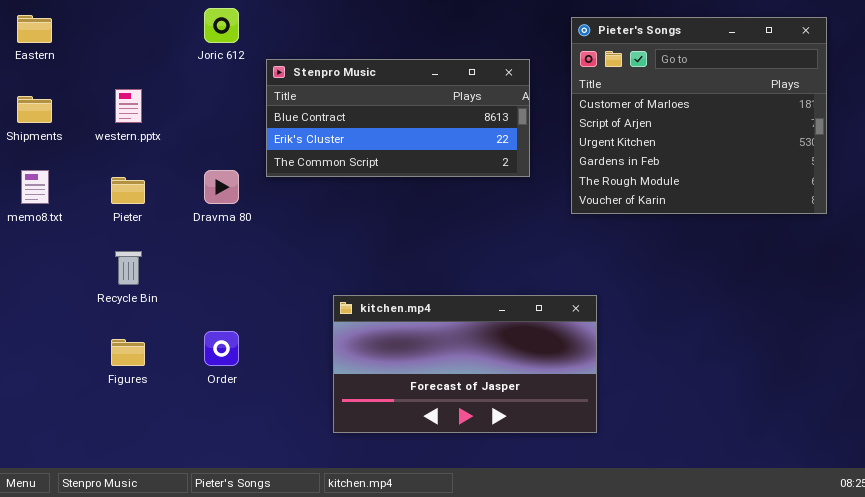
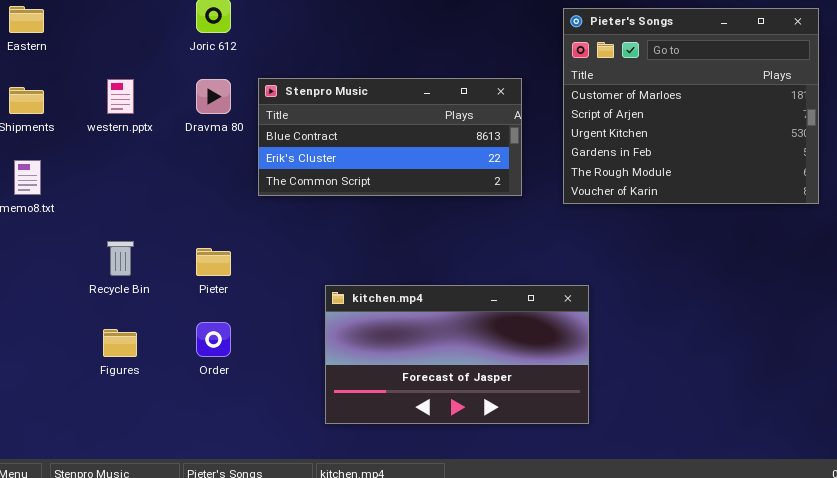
Stenpro Music: [266,59,530,177] -> [258,78,522,196], moved
Dravma 80: [204,170,239,204] -> [196,79,231,114], moved
Pieter: [111,177,145,204] -> [196,248,231,276], moved

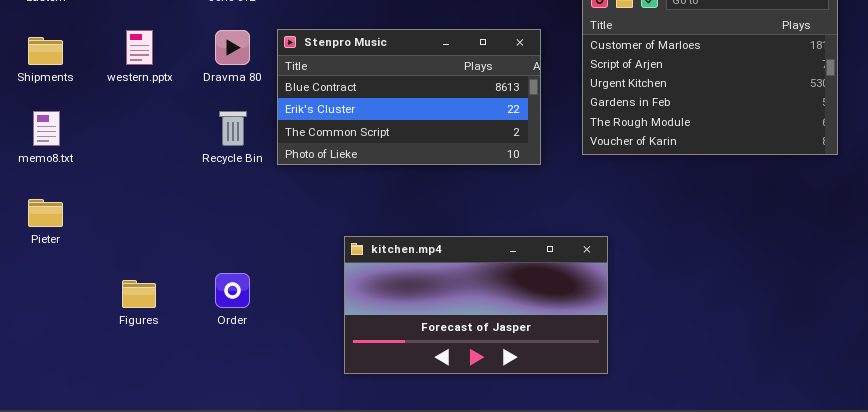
Stenpro Music: [258,78,522,196] -> [277,29,541,165], resized
Recycle Bin: [107,241,134,276] -> [219,111,247,146], moved
Pieter: [196,248,231,276] -> [28,199,63,227], moved

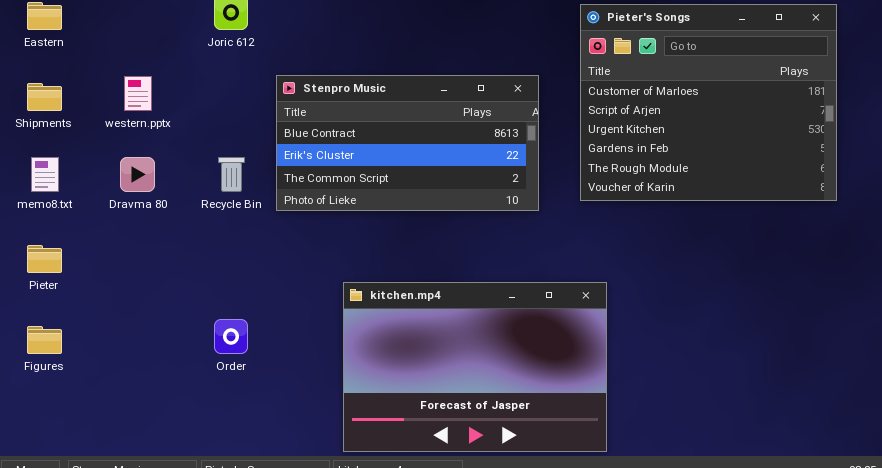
Dravma 80: [215,30,250,65] -> [120,157,155,192], moved
kitchen.mp4: [344,236,608,374] -> [343,282,607,452], resized
Figures: [122,280,156,308] -> [27,326,62,354], moved

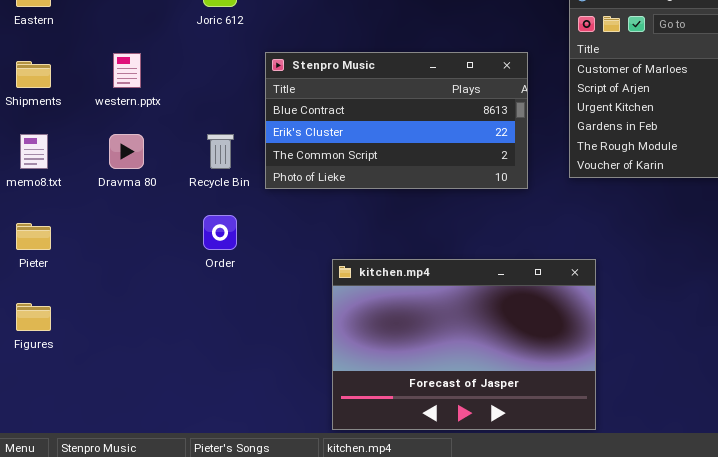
Order: [214,319,248,354] -> [203,215,237,250], moved

